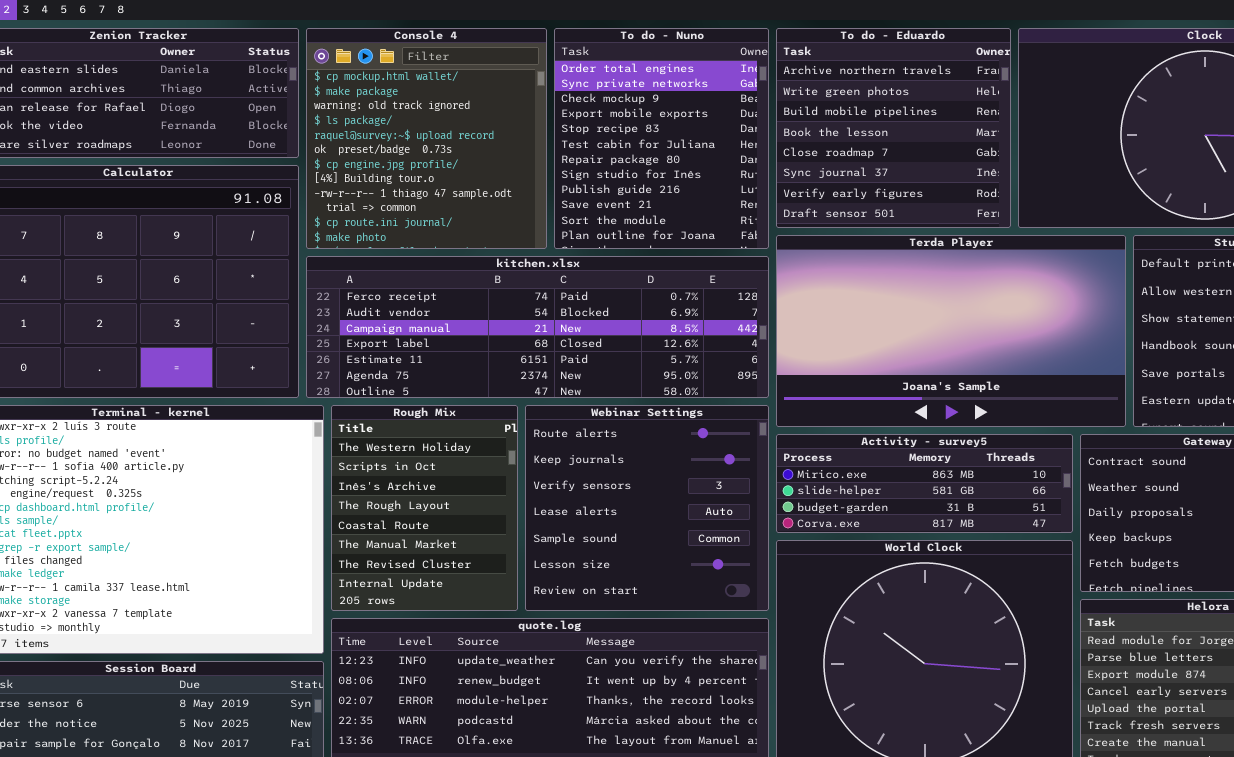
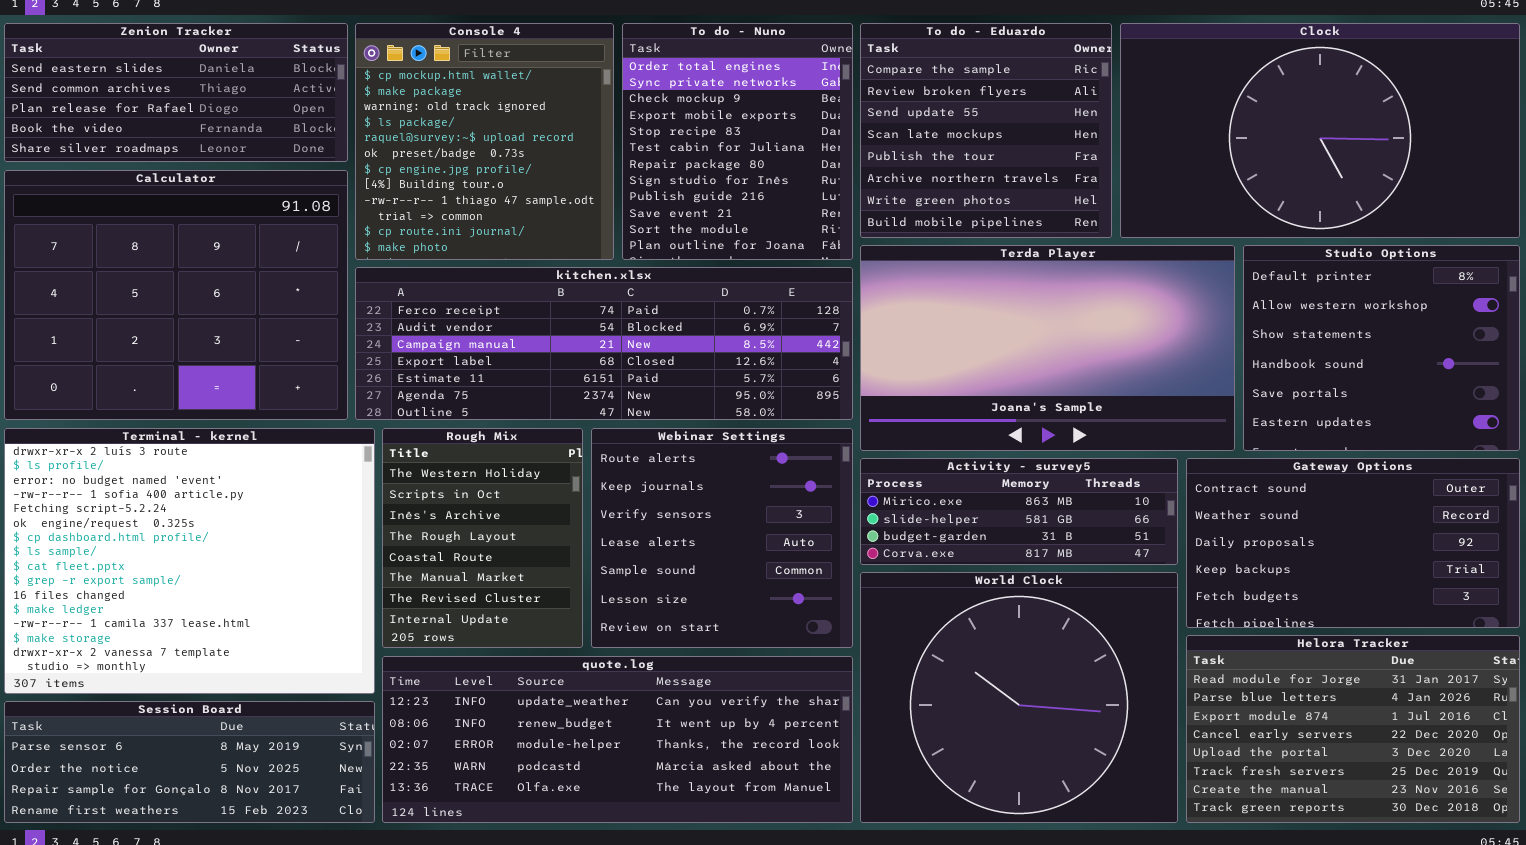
To do - Eduardo: [776,28,1011,228] -> [860,23,1112,238], scrolled up 5 rows

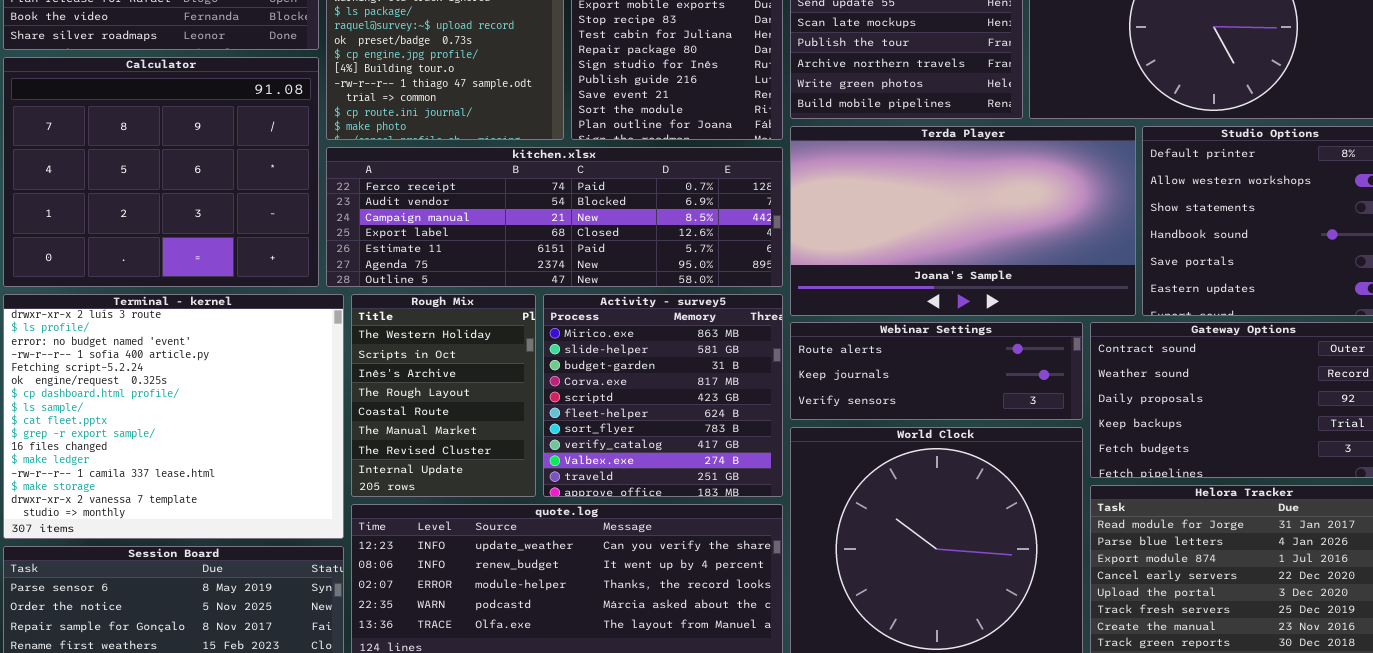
Webinar Settings: [591,428,853,648] -> [790,322,1083,420], moved, resized
Activity - survey5: [860,458,1178,565] -> [543,294,783,497], moved, resized

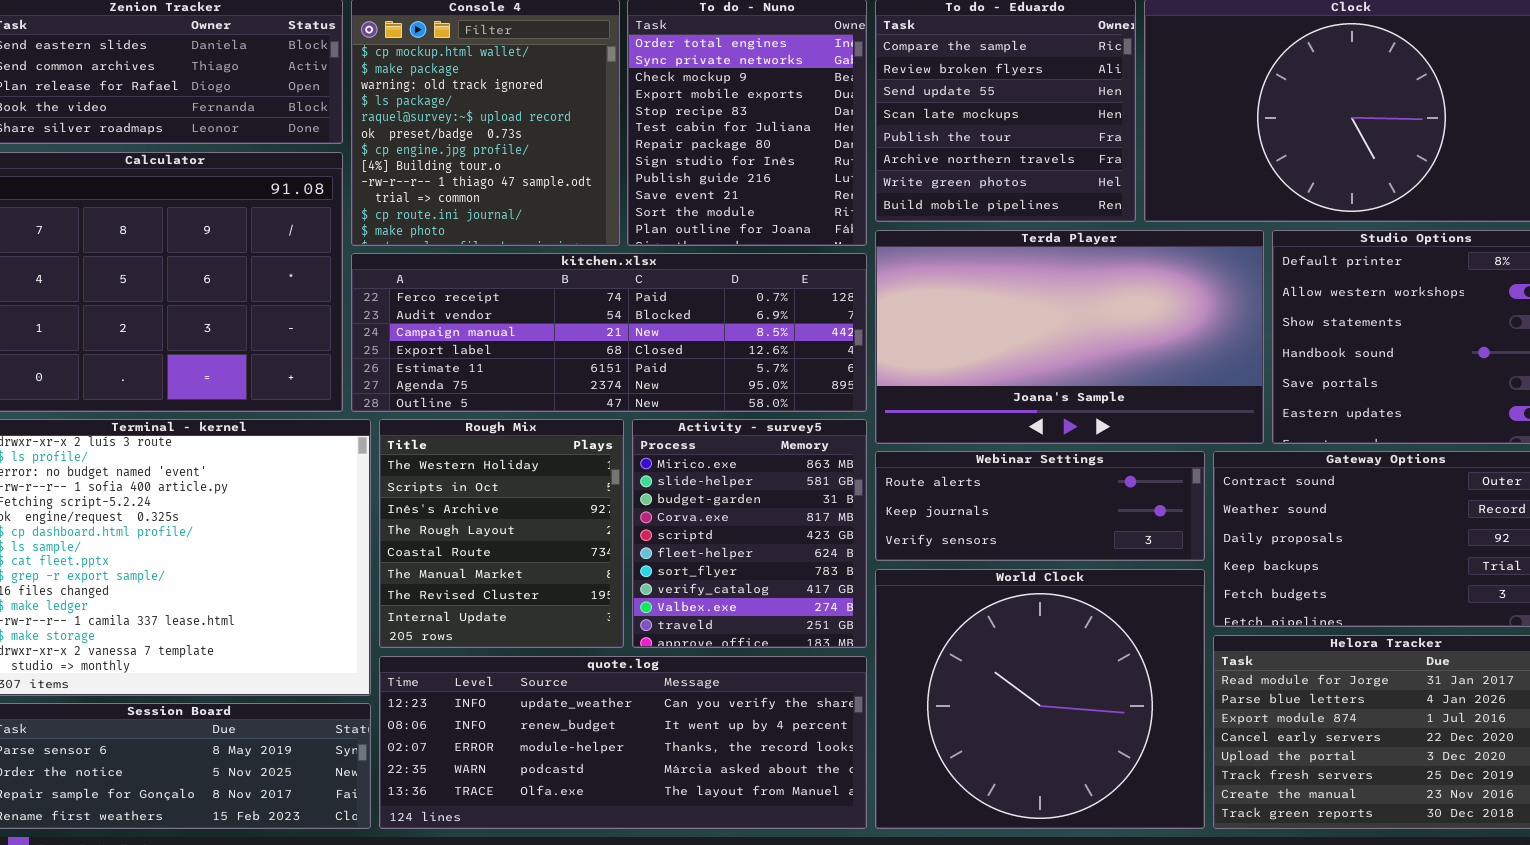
Rough Mix: [351,294,536,497] -> [379,419,624,648], resized
Activity - survey5: [543,294,783,497] -> [632,419,867,648], resized

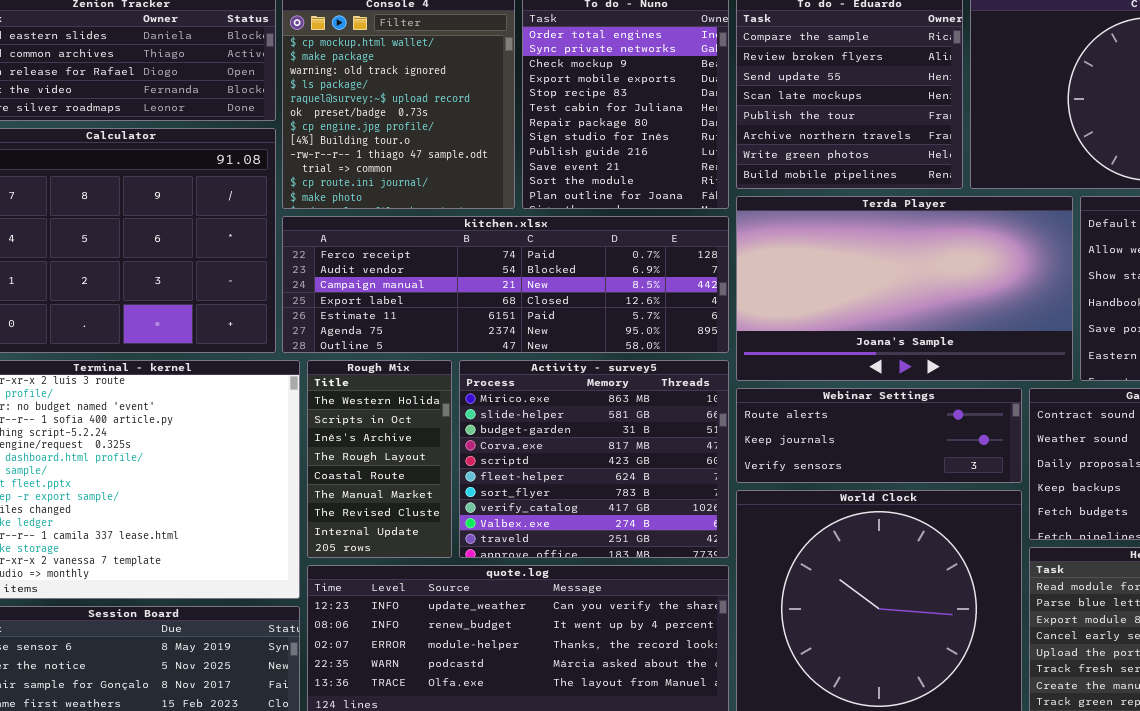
Rough Mix: [379,419,624,648] -> [307,360,452,558], resized
Activity - survey5: [632,419,867,648] -> [459,360,729,558], resized

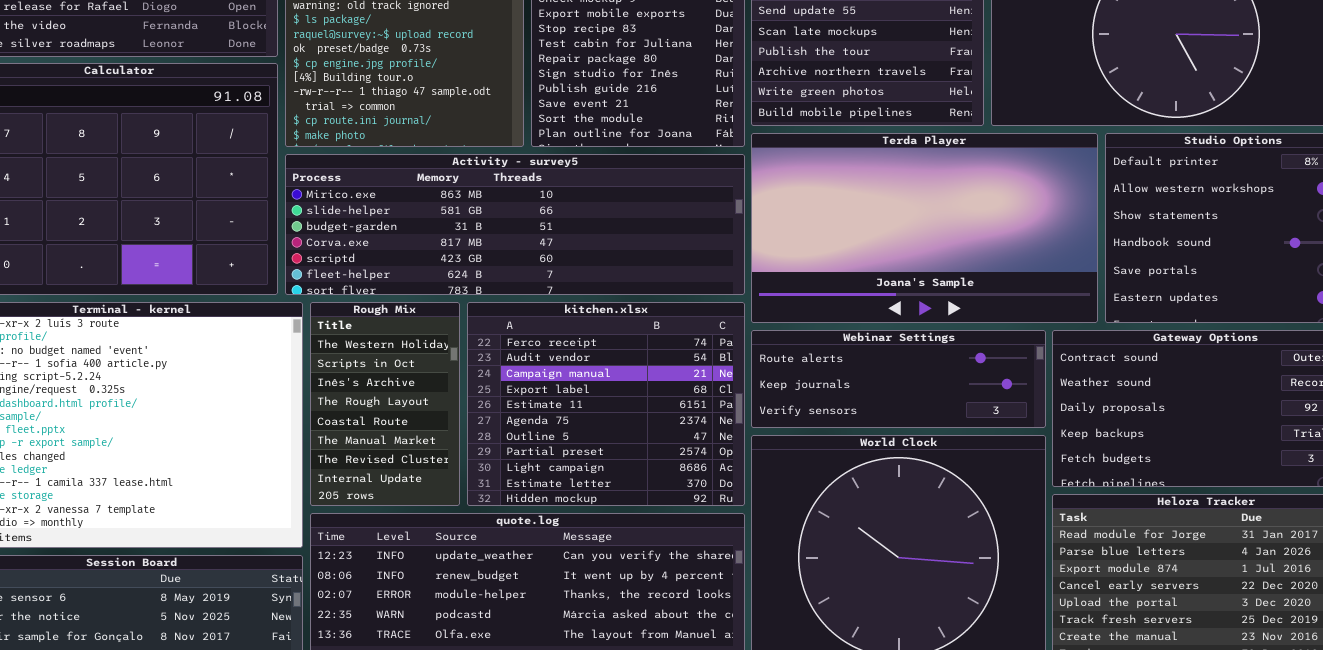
kitchen.xlsx: [282,216,729,353] -> [467,302,745,506], moved, resized
Activity - survey5: [459,360,729,558] -> [285,154,745,295], moved, resized

